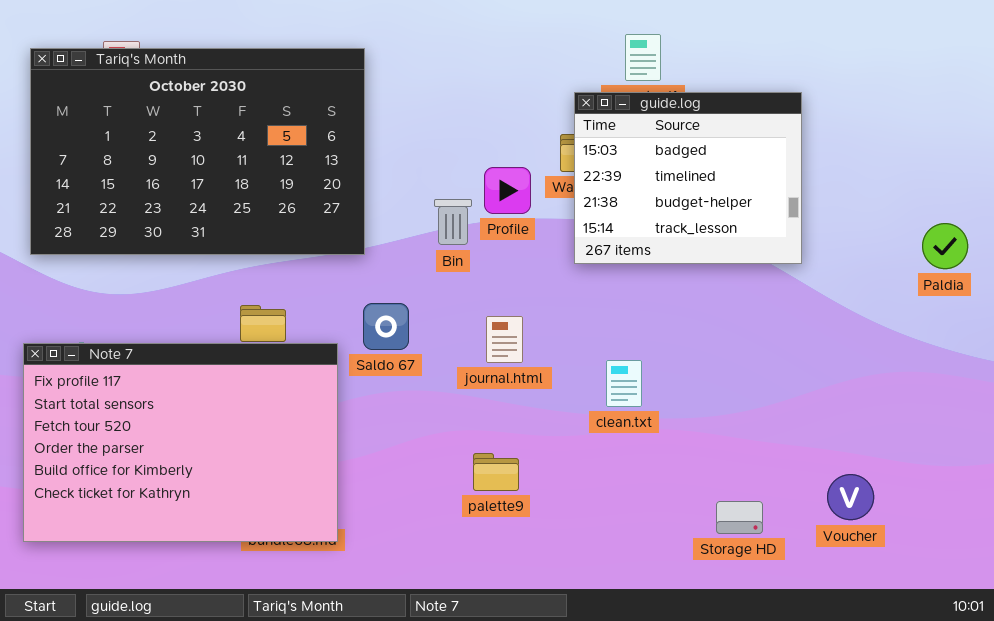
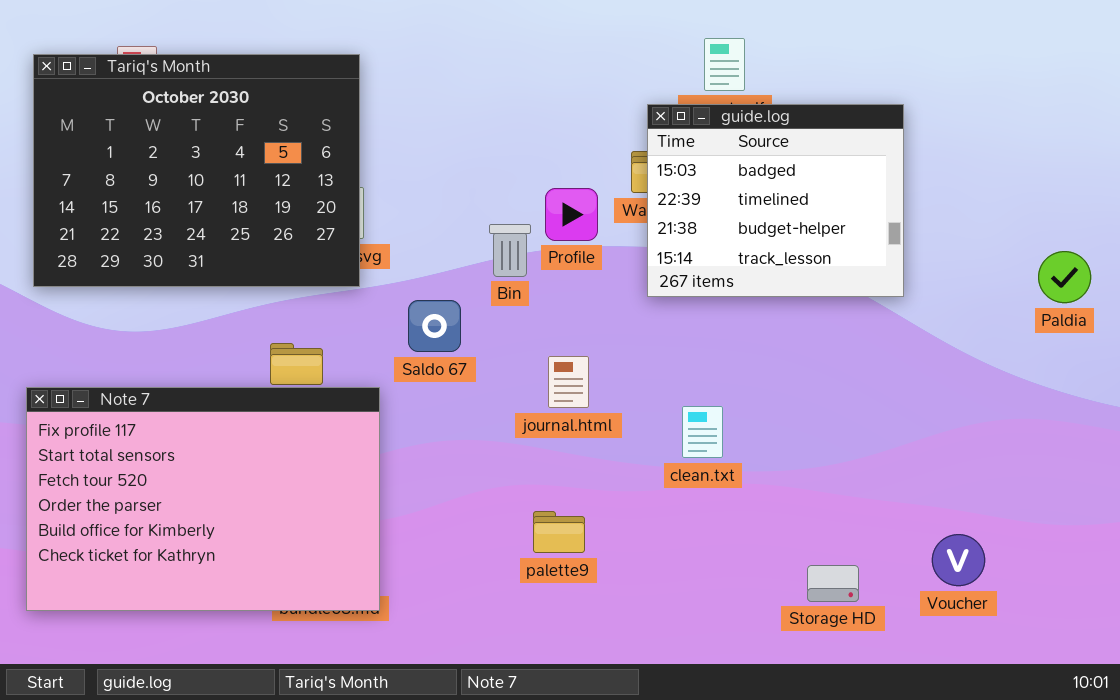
Tariq's Month: [30,48,365,255] -> [33,54,360,287], resized
Saldo 67: [363,303,409,350] -> [408,300,461,352], moved

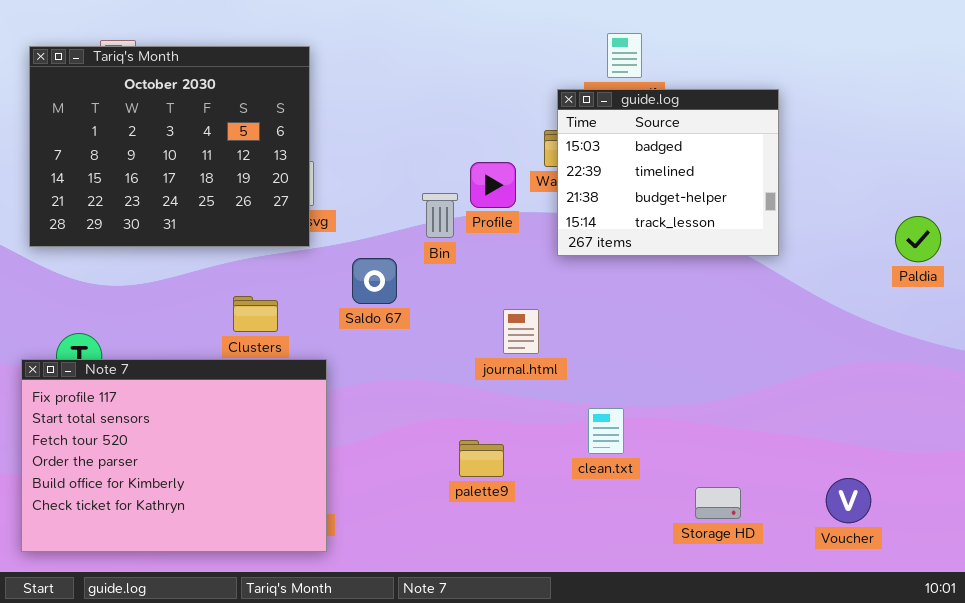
journal.html: [548,356,589,408] -> [503,309,539,354], moved
Note 7: [26,387,380,611] -> [21,359,327,552], moved
clean.txt: [682,406,723,458] -> [588,408,624,454], moved
Voucher: [932,534,985,586] -> [826,478,871,523], moved

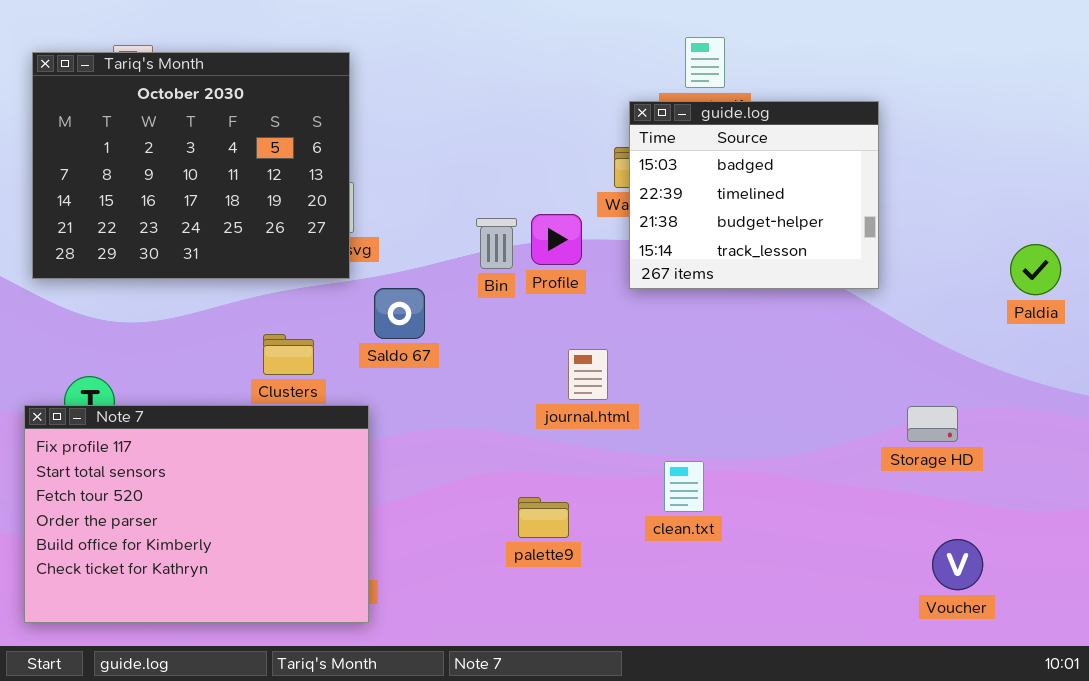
Profile: [470,162,516,208] -> [531,214,582,265], moved
Saldo 67: [352,258,397,304] -> [374,288,425,339], moved
Storage HD: [695,487,741,519] -> [907,406,958,442], moved

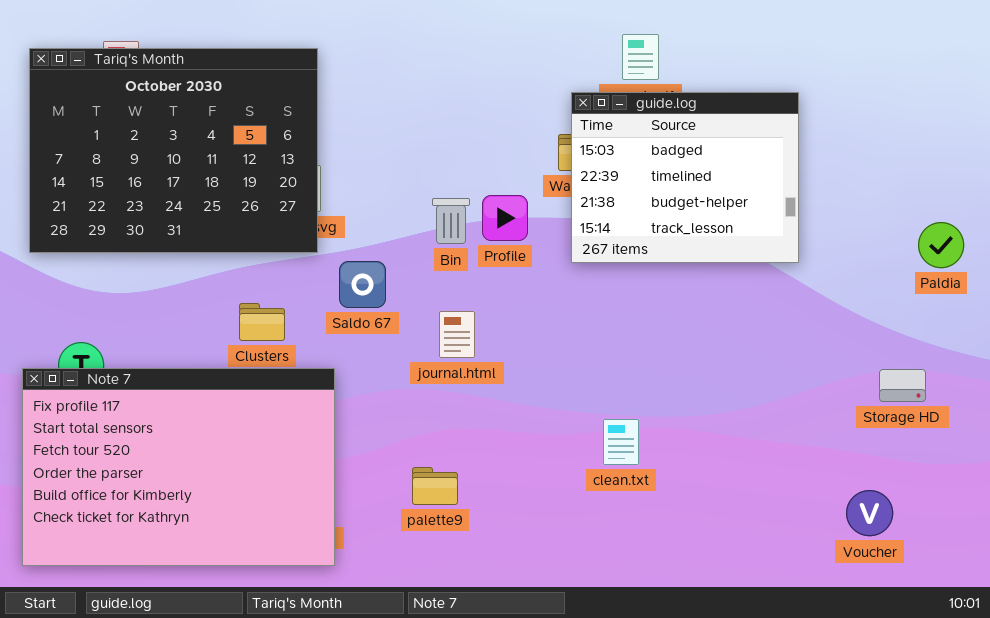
journal.html: [568,349,608,400] -> [439,311,475,358], moved
Storage HD: [907,406,958,442] -> [879,369,926,402], moved
palette9: [518,497,569,538] -> [412,467,458,505], moved

